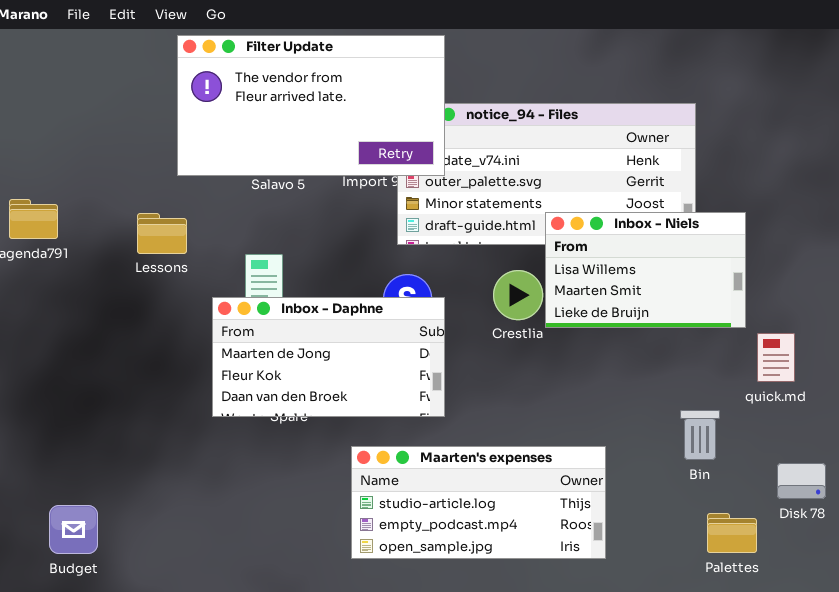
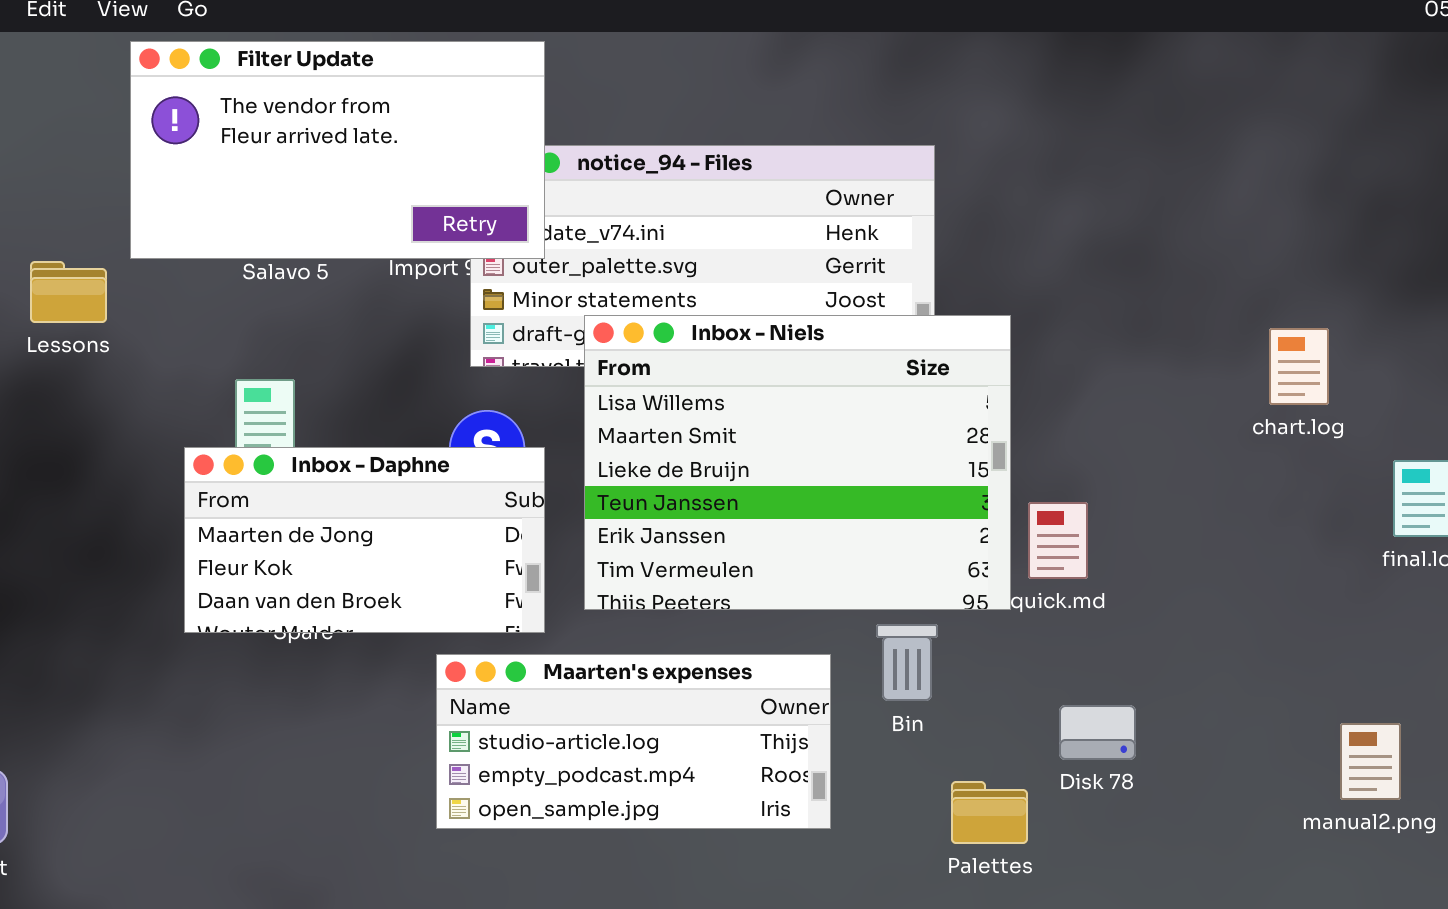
Inbox - Niels: [545,212,746,328] -> [584,315,1011,610], resized
Lessons: [137,213,187,254] -> [30,261,107,323], moved
Bin: [680,410,720,460] -> [876,624,938,701], moved
Maarten's expenses: [351,446,606,559] -> [436,654,831,829], moved

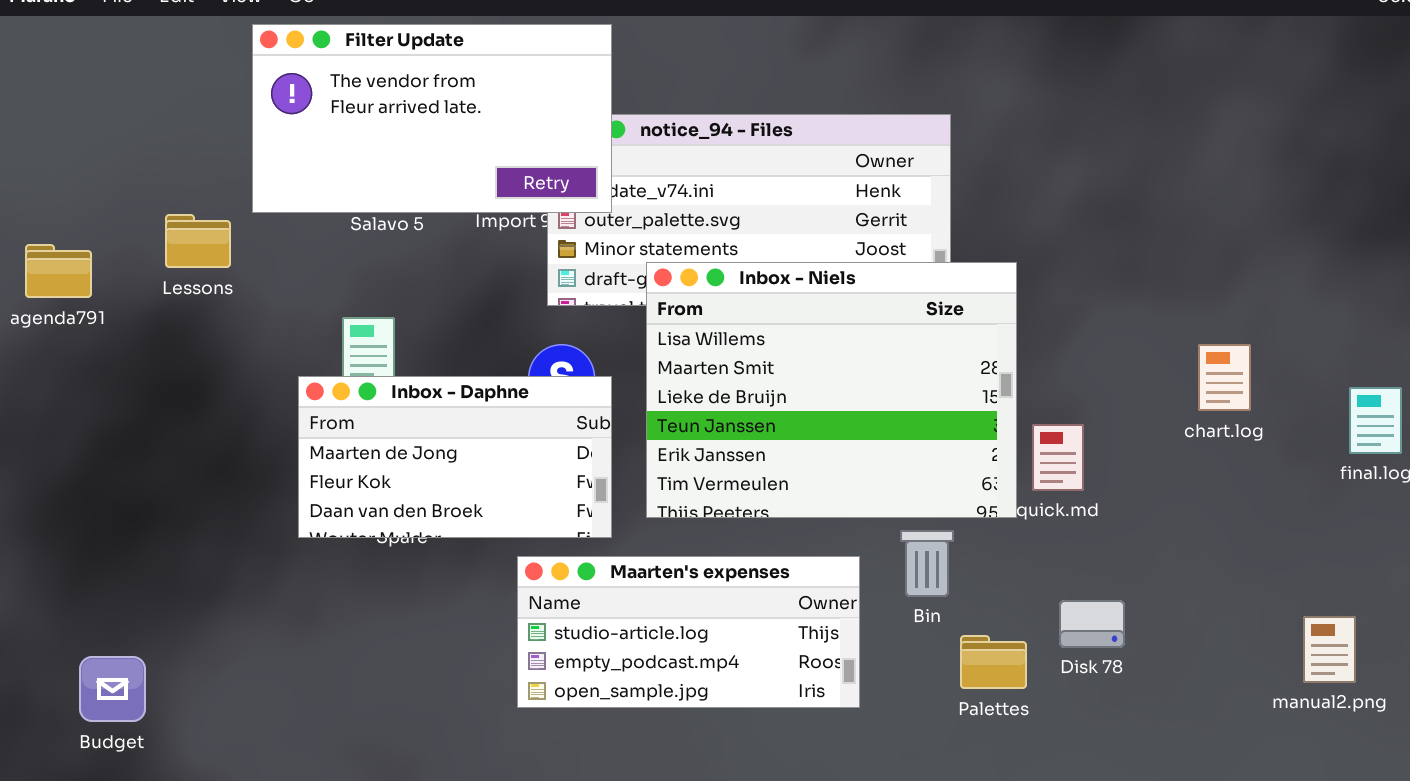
chart.log: [1269,328,1329,405] -> [1198,344,1251,411], moved
Palettes: [951,781,1028,844] -> [960,635,1027,689], moved

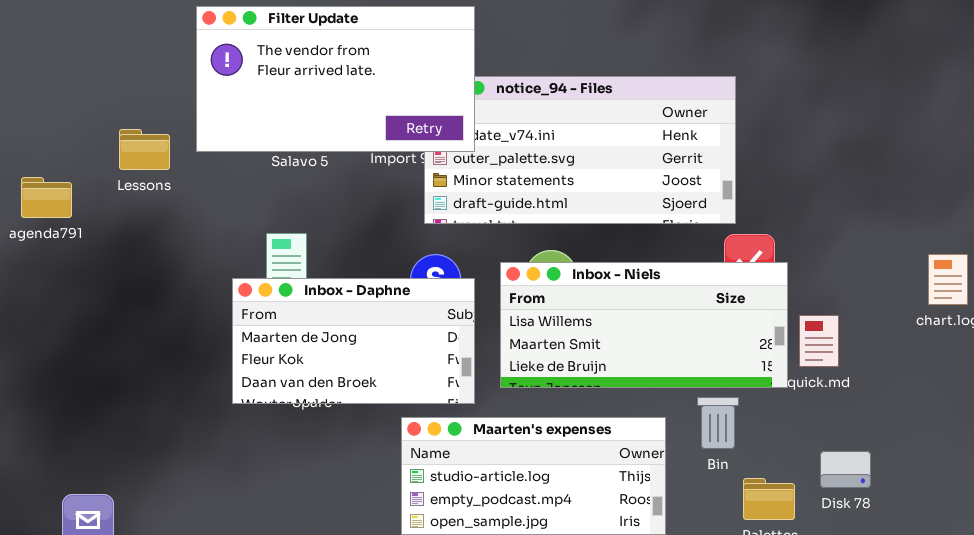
Lessons: [165,214,231,268] -> [119,129,170,170], moved
Inbox - Niels: [646,262,1017,518] -> [500,262,788,388], resized

